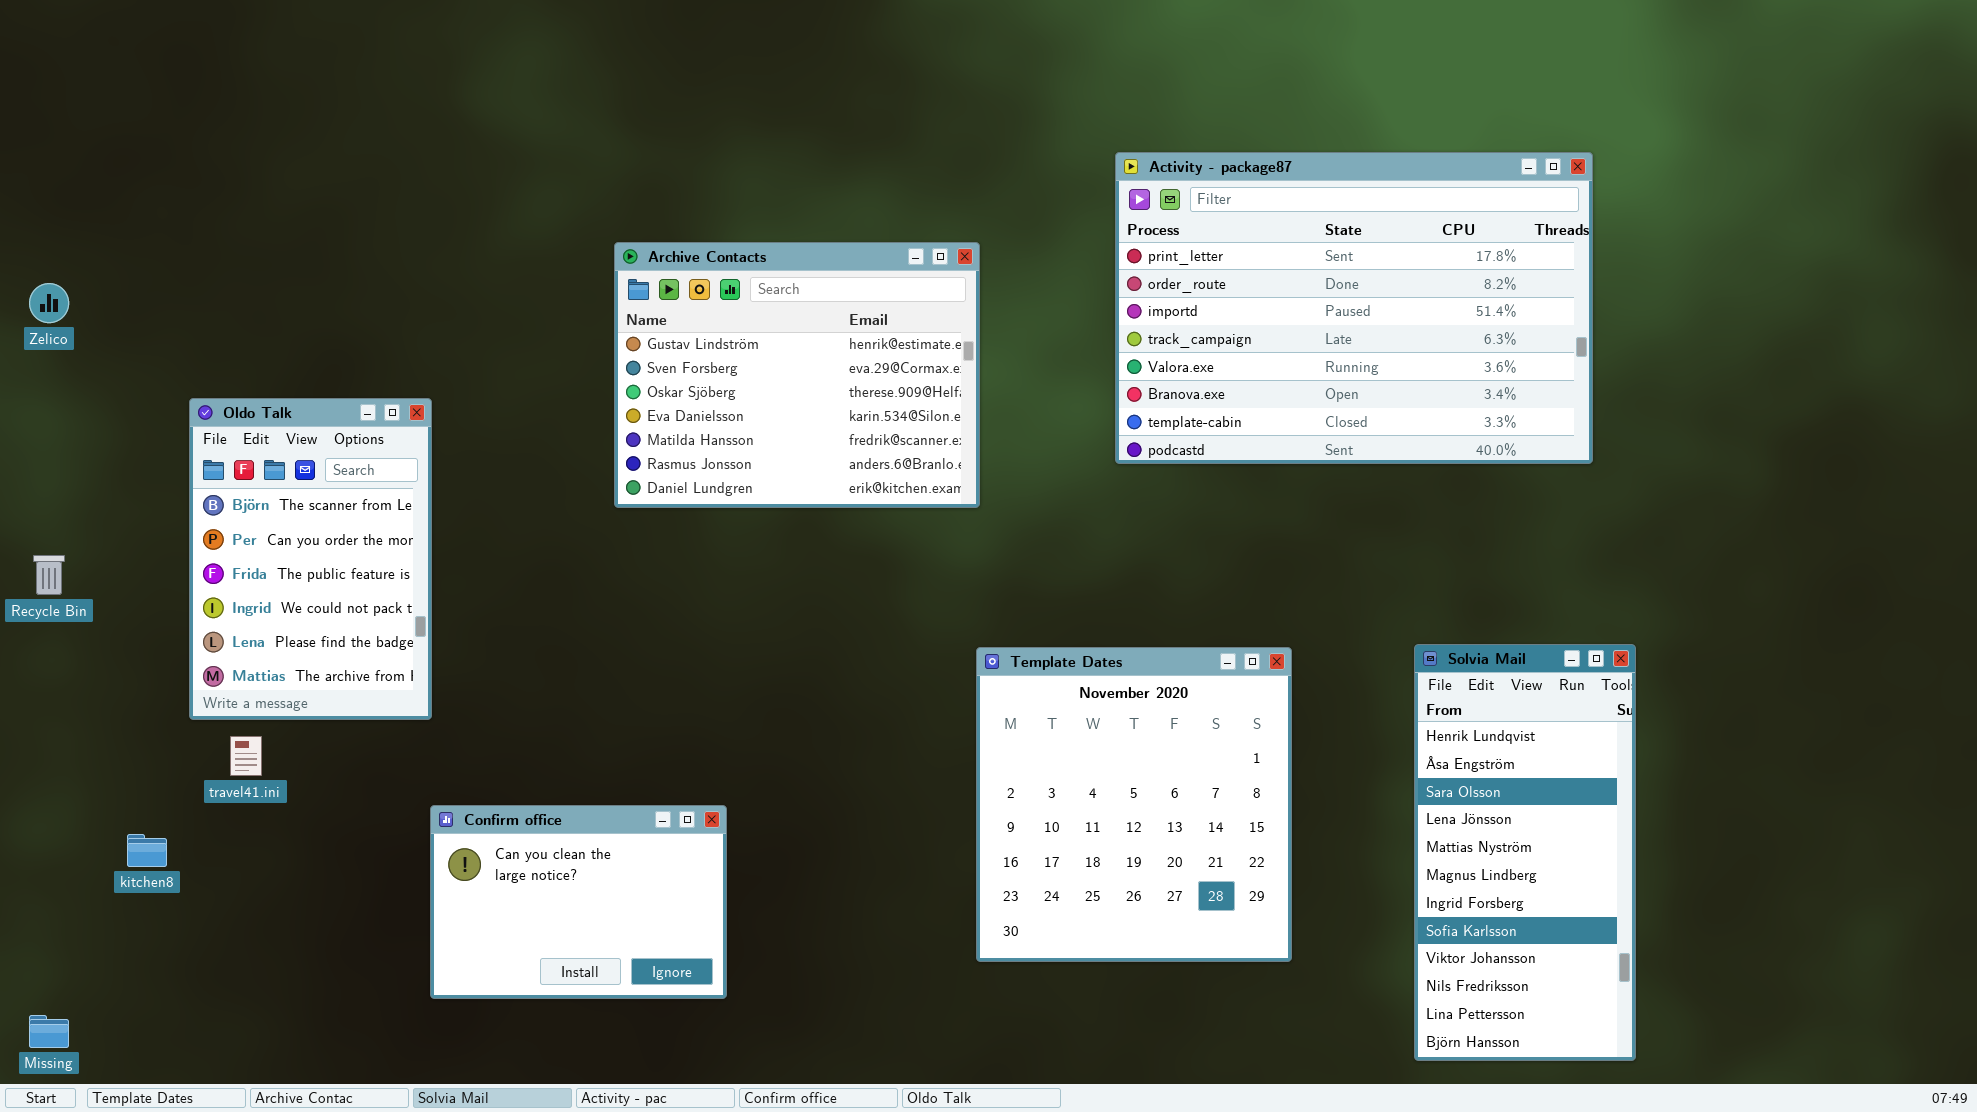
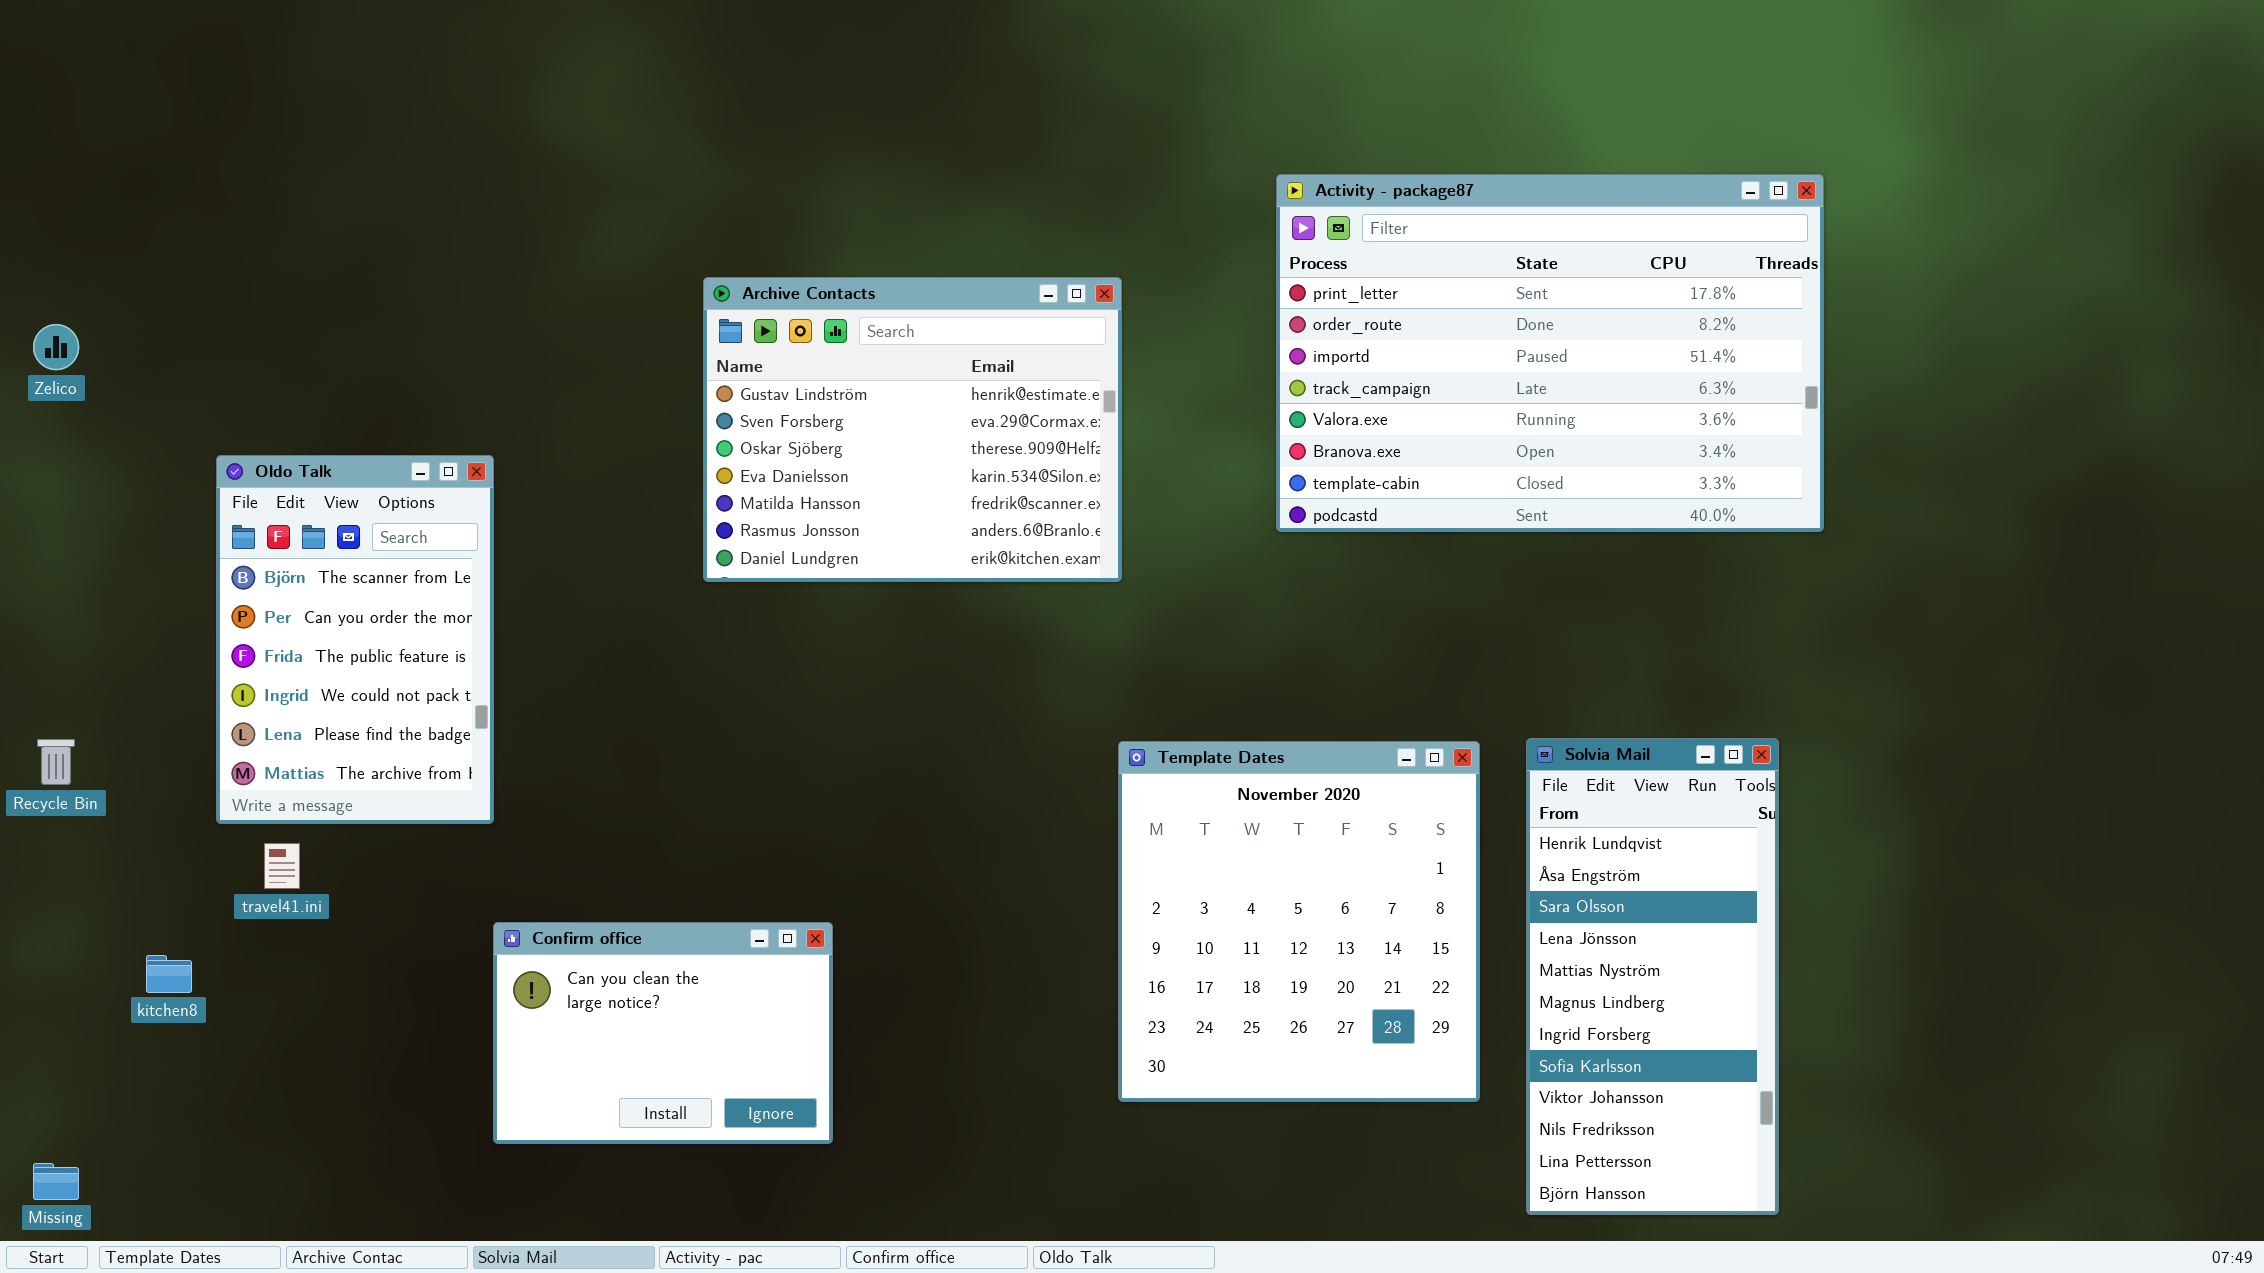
Recycle Bin: [33,555,65,595] -> [37,739,75,785], moved
Solvia Mail: [1414,644,1636,1061] -> [1526,738,1779,1215], moved

